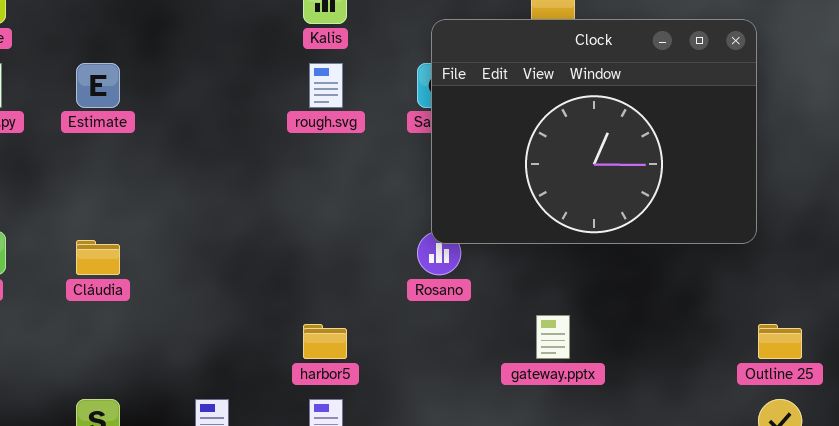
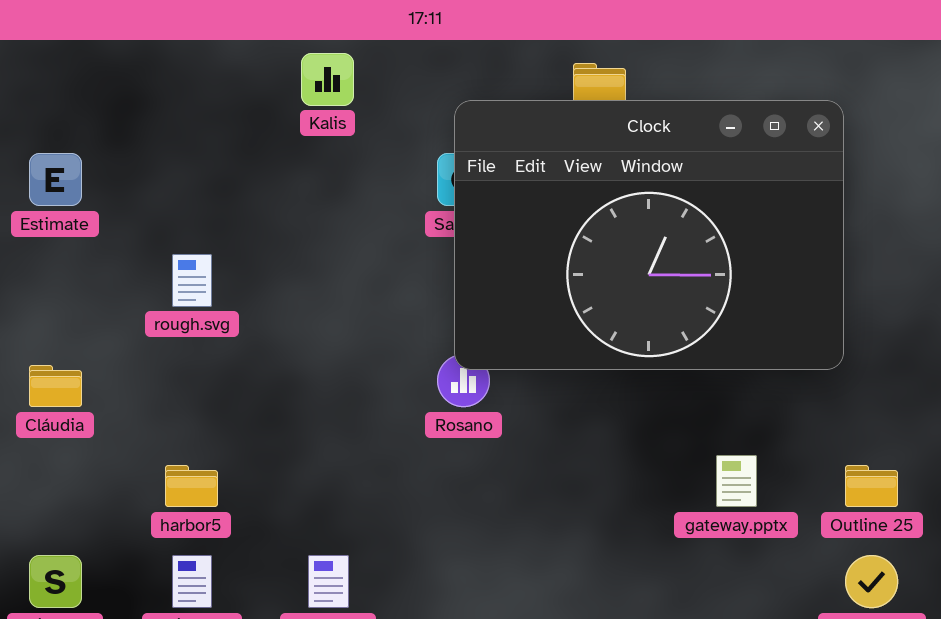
rough.svg: [309,63,343,108] -> [172,254,212,307], moved
gateway.pptx: [536,315,570,359] -> [716,455,757,507], moved
harbor5: [303,324,347,359] -> [165,465,218,507], moved

